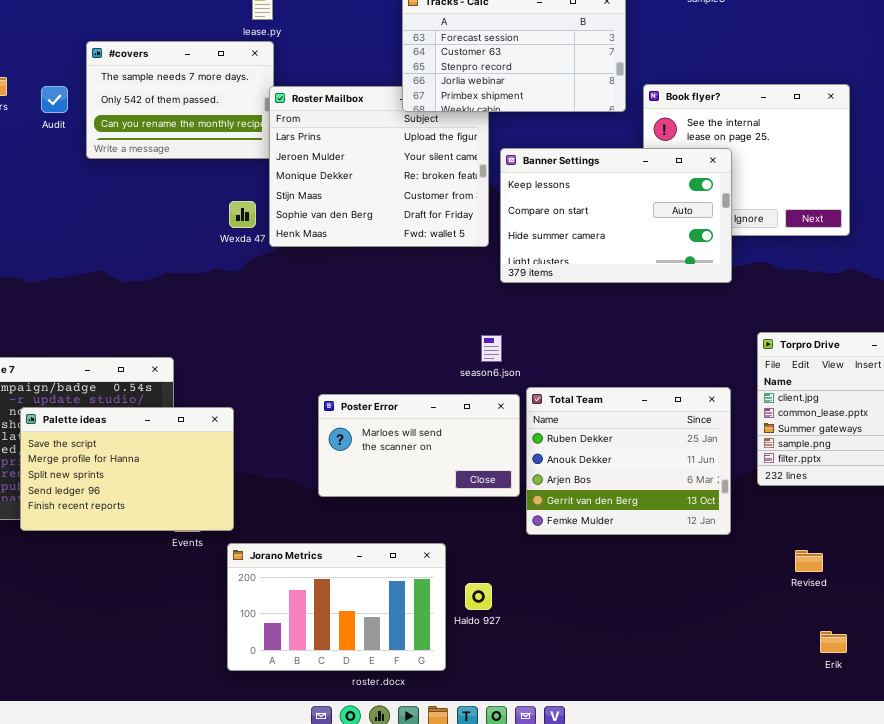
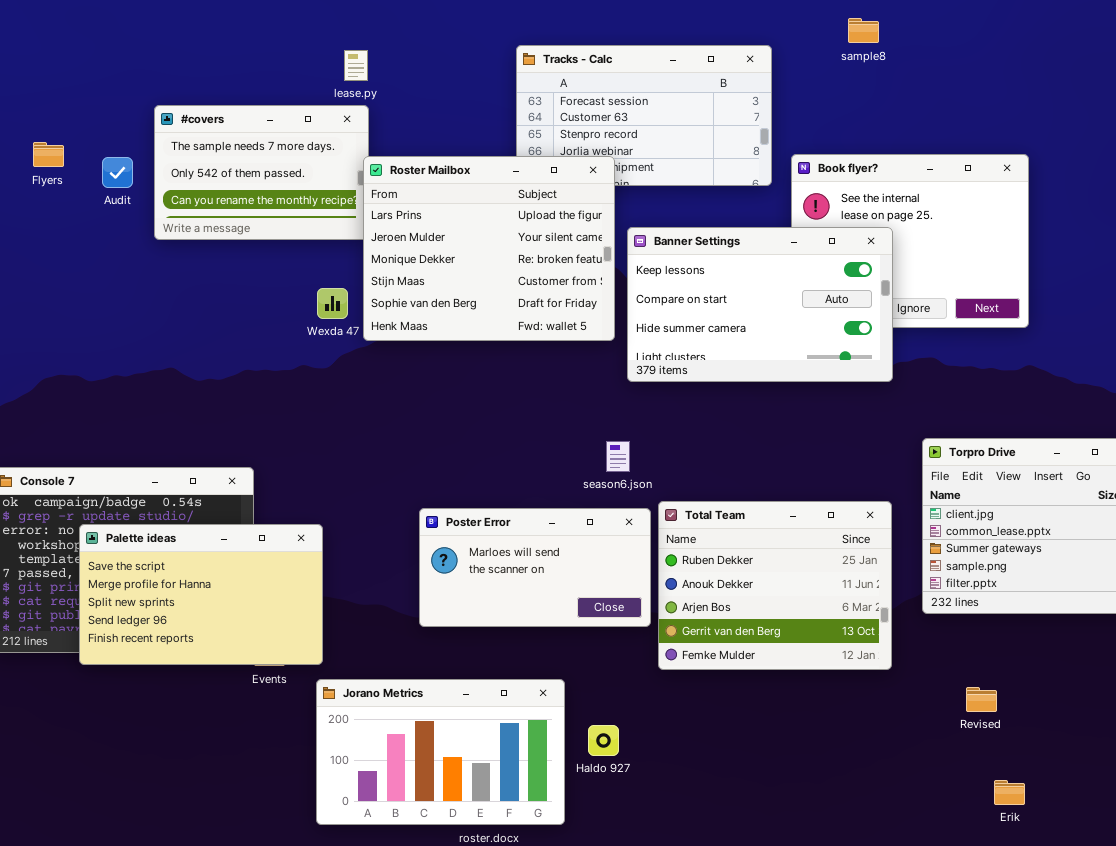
Roster Mailbox: [269,86,489,247] -> [363,156,615,341], raised

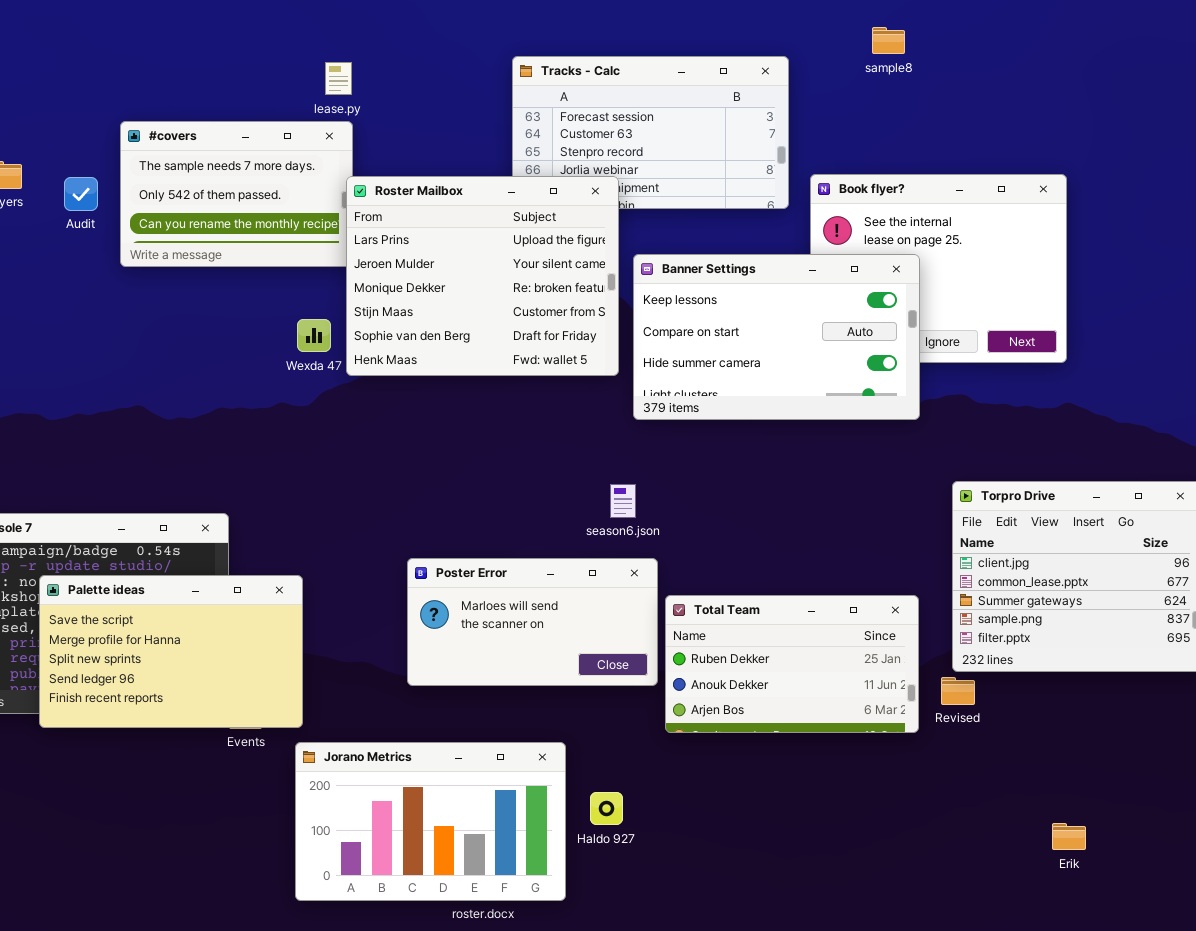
Total Team: [658,501,892,670] -> [665,595,919,733], resized
Revised: [966,687,997,712] -> [941,677,975,705], moved
Erik: [994,780,1025,805] -> [1052,823,1086,850], moved

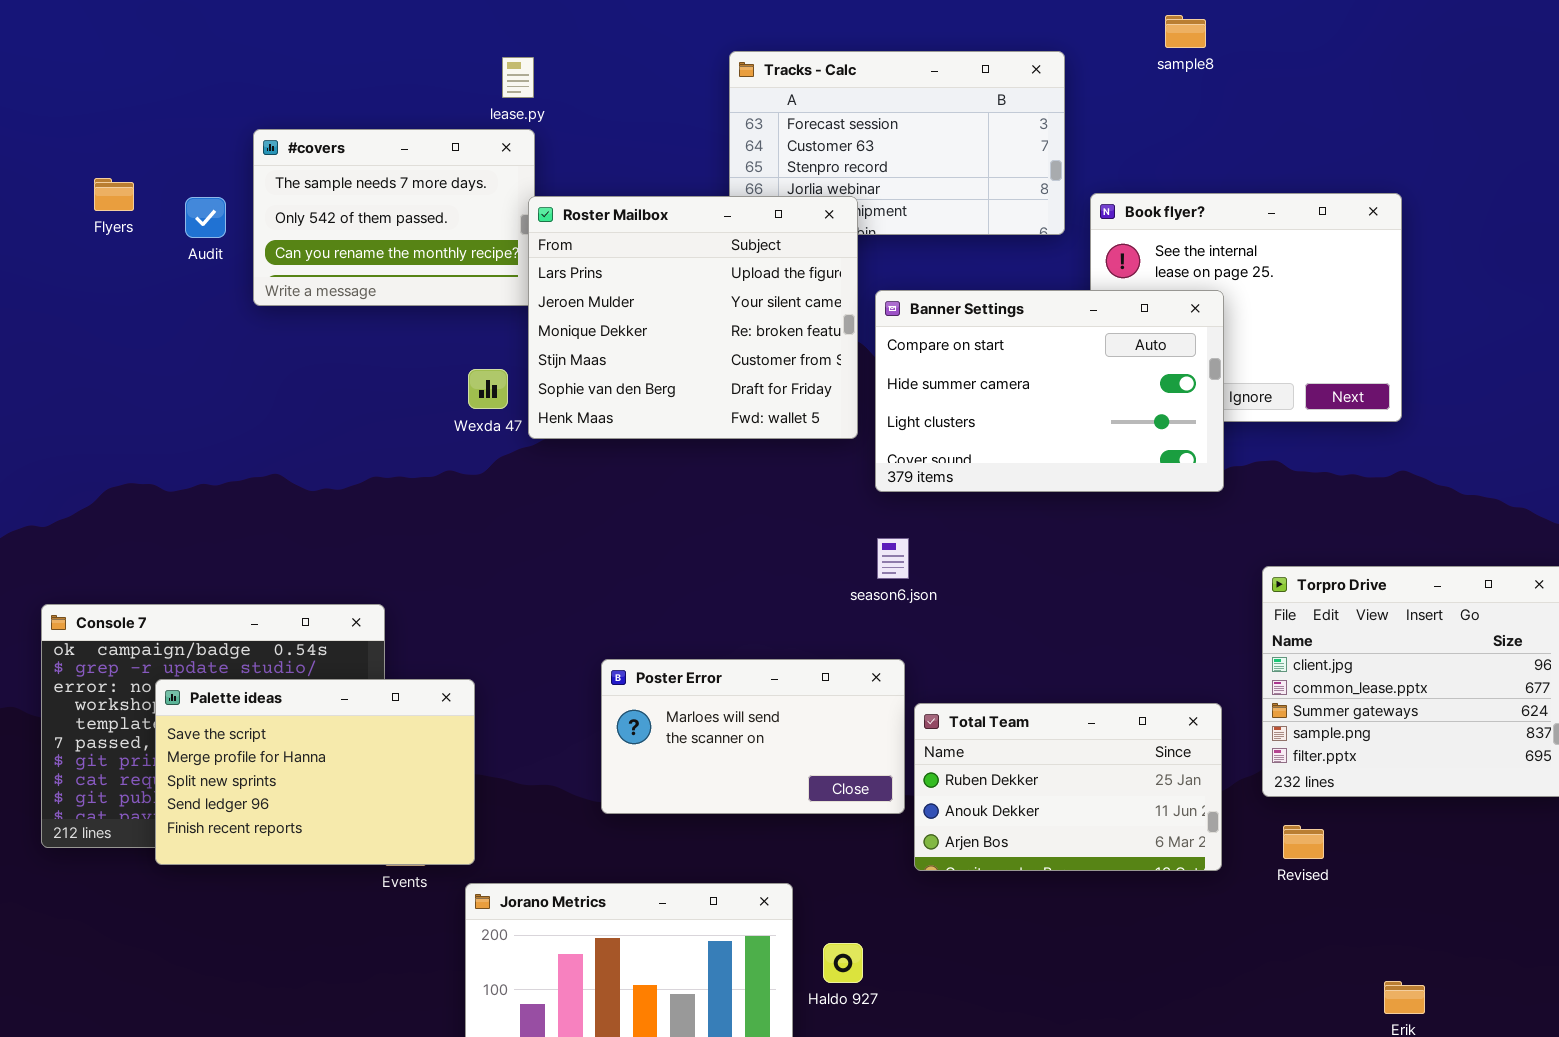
Banner Settings: [633,254,920,420] -> [875,290,1224,492], scrolled down 1 row
season6.json: [610,484,636,518] -> [877,538,909,579], moved
Revised: [941,677,975,705] -> [1283,825,1324,859], moved

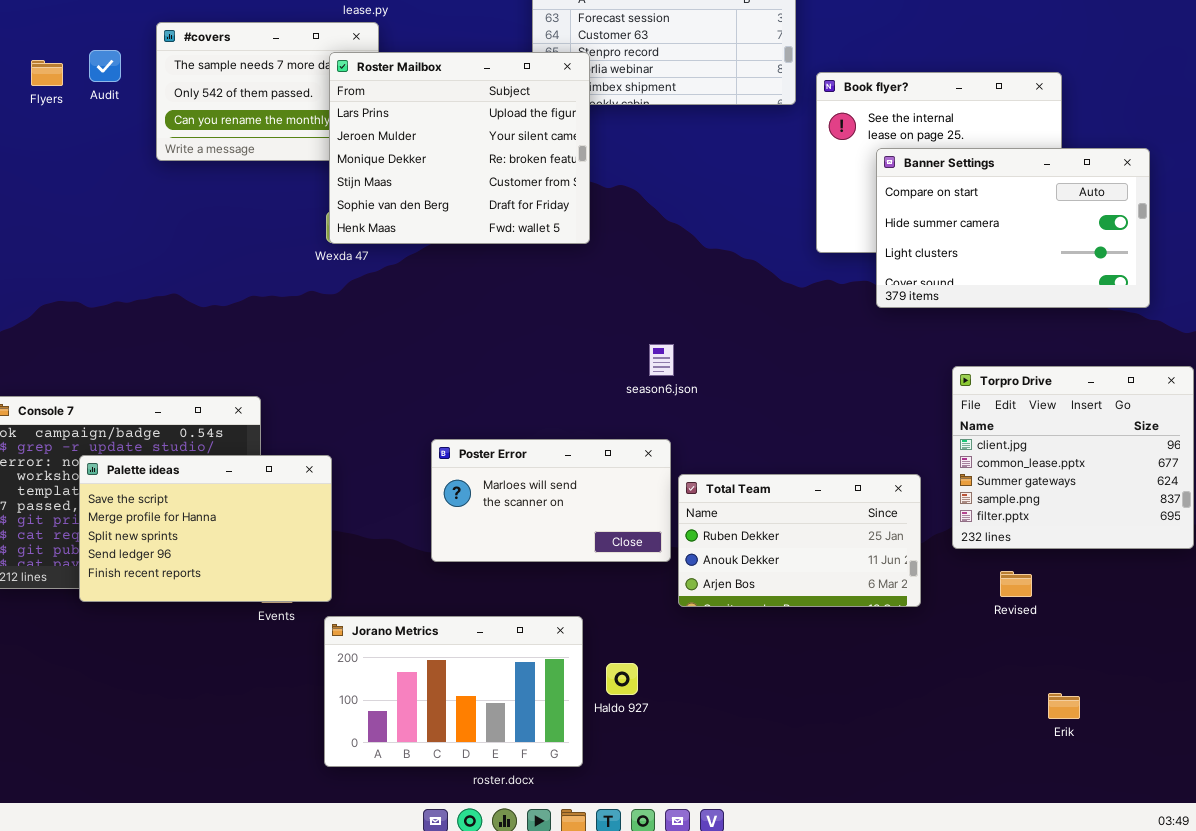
Roster Mailbox: [528,196,858,439] -> [329,52,590,244], moved
Audit: [185,197,226,238] -> [89,50,121,82], moved
Banner Settings: [875,290,1224,492] -> [876,148,1150,308], moved
Revised: [1283,825,1324,859] -> [1000,571,1032,597], moved

